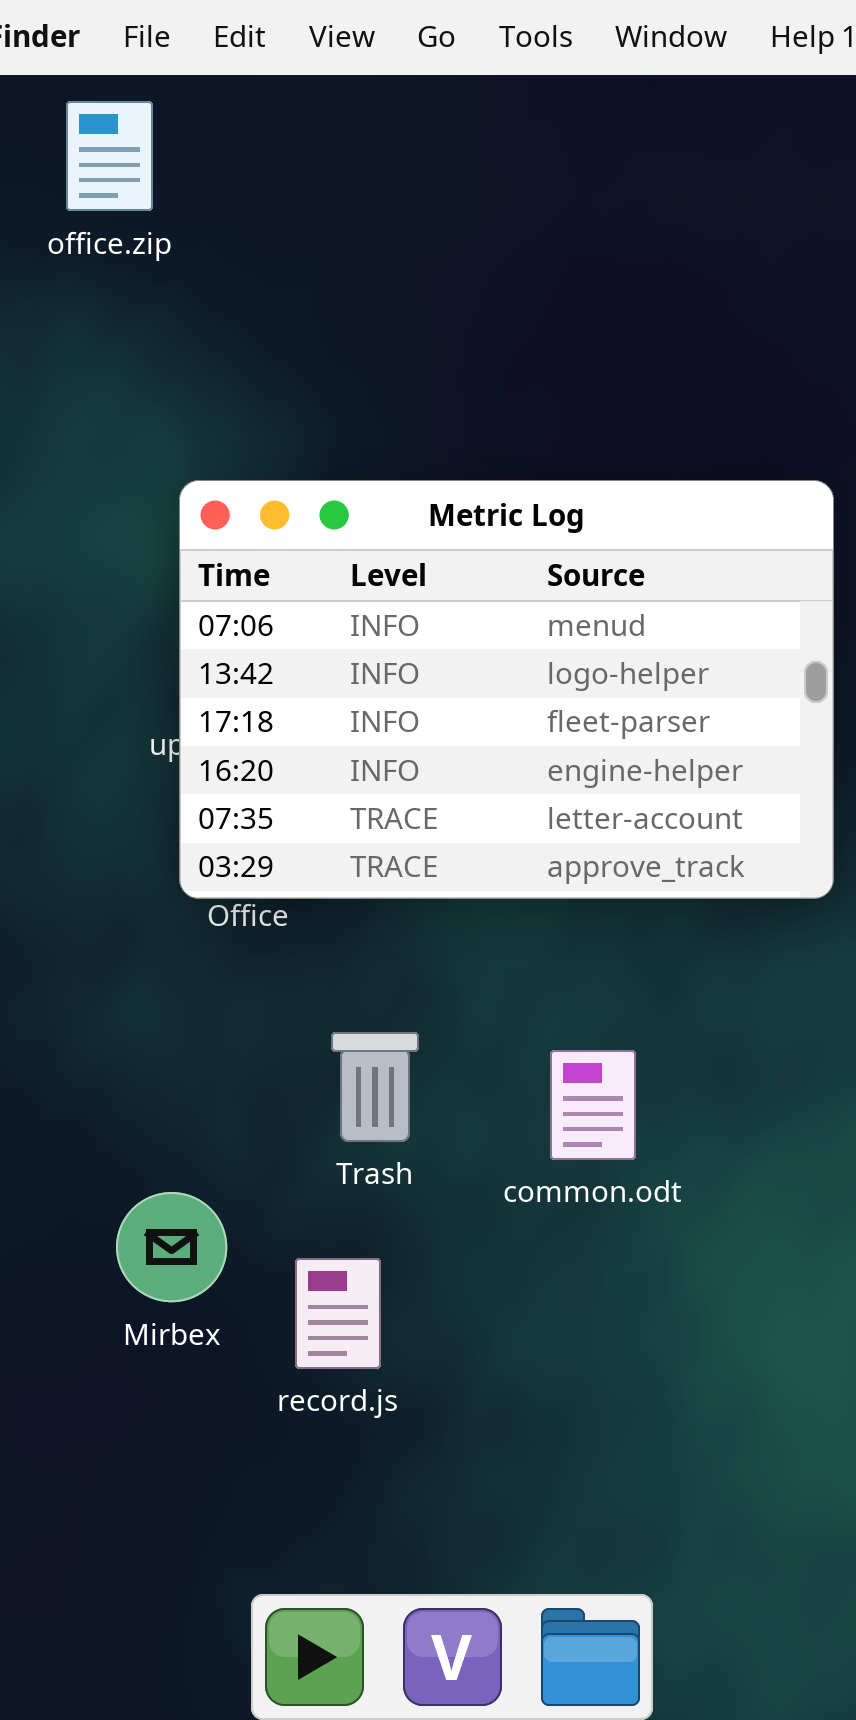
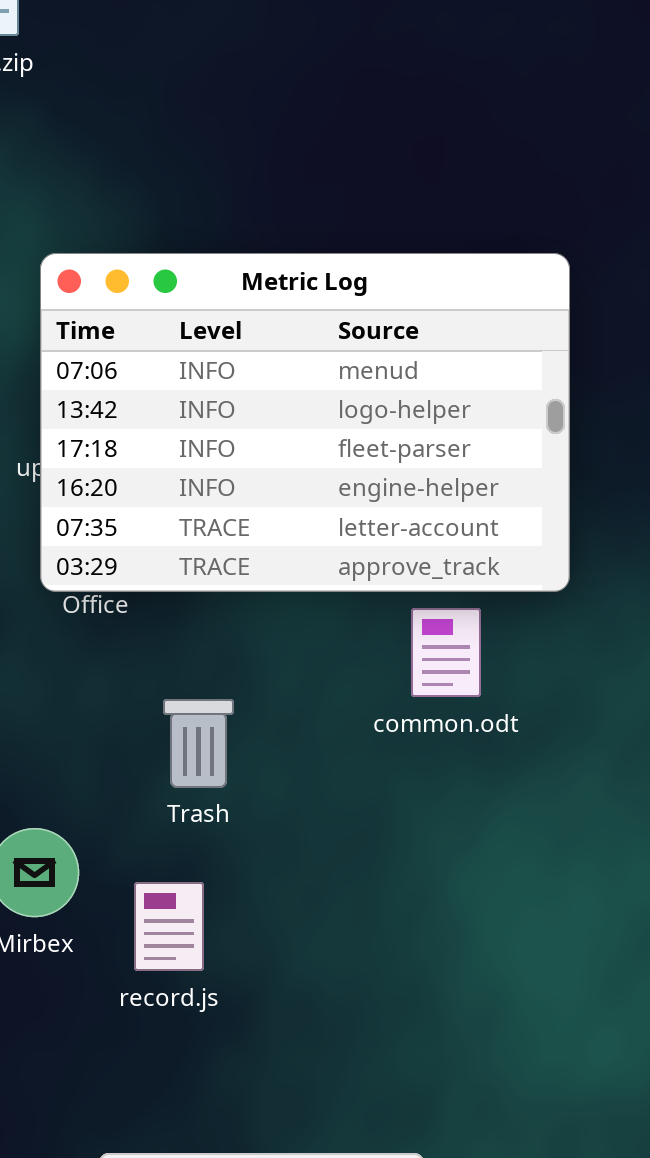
common.odt: [550,1050,636,1160] -> [411,608,481,697], moved

